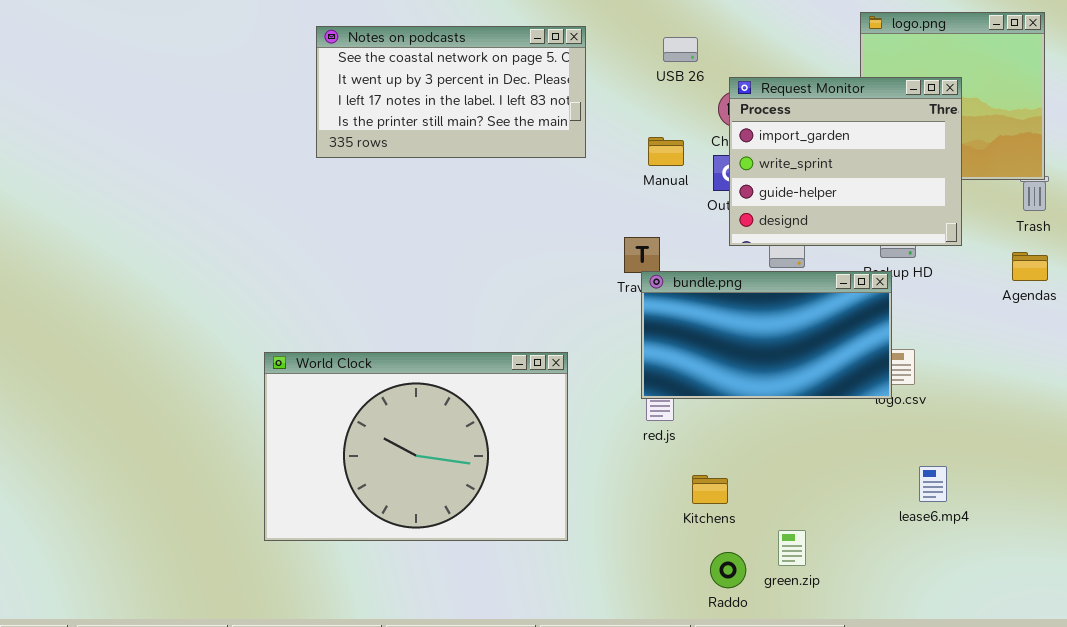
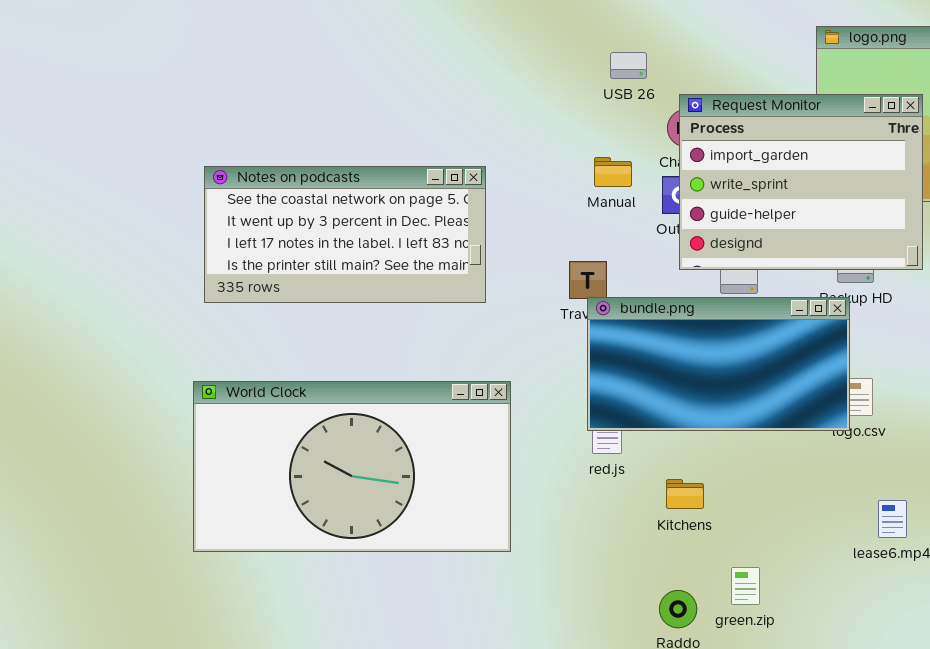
Notes on podcasts: [316,26,586,158] -> [204,166,486,303], moved
World Clock: [264,352,568,541] -> [193,381,511,552], resized
Kitchens: [692,475,728,504] -> [666,479,704,509], moved

